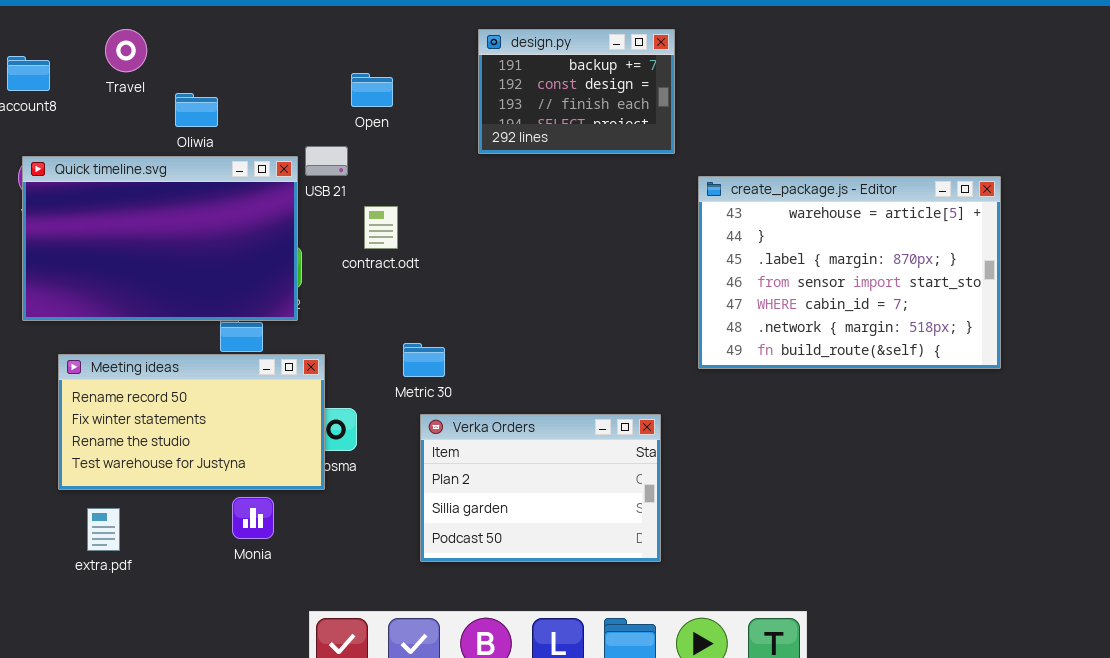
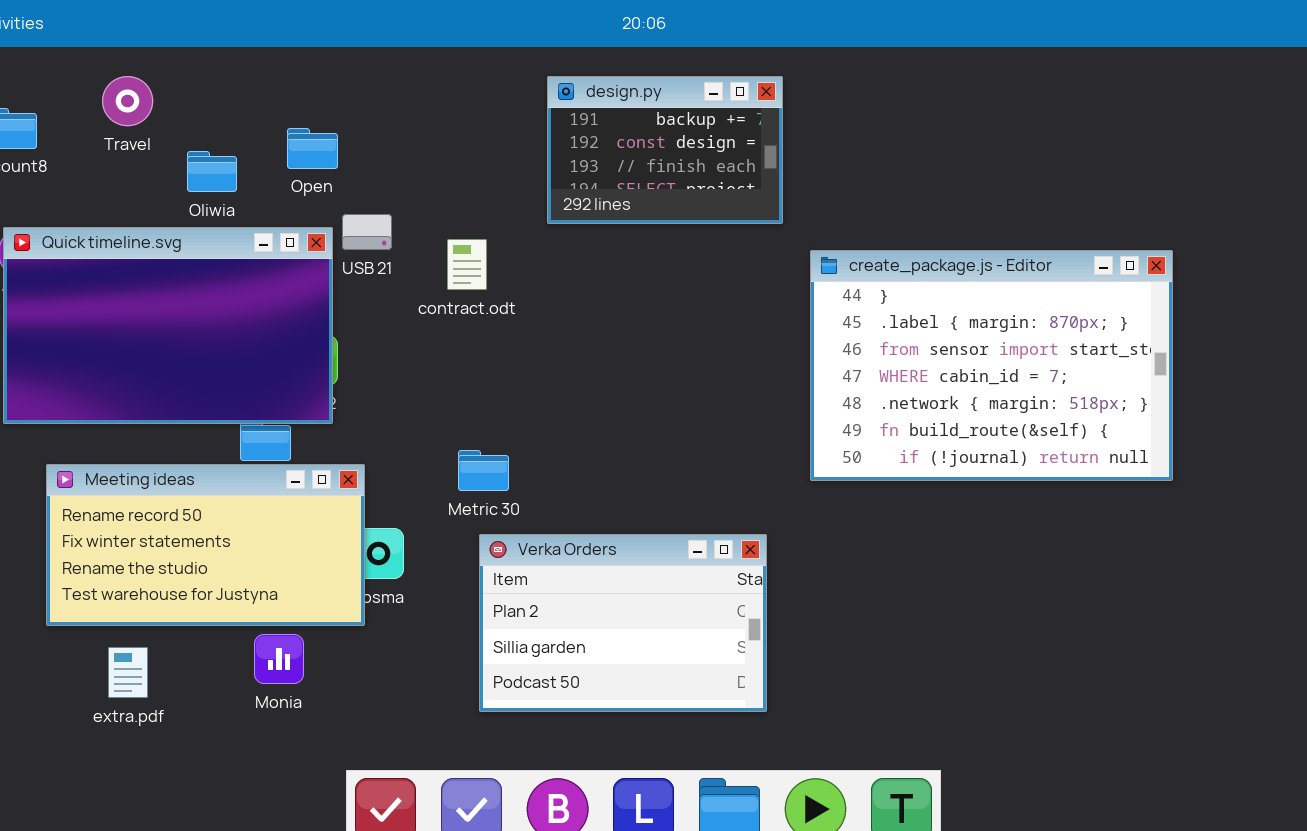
Open: [351,73,393,107] -> [287,128,338,169], moved
create_package.js - Editor: [698,176,1001,369] -> [810,250,1173,481], scrolled down 1 row
contract.odt: [364,206,398,249] -> [447,239,487,290], moved
extra.pdf: [87,508,120,551] -> [108,647,148,698], moved

